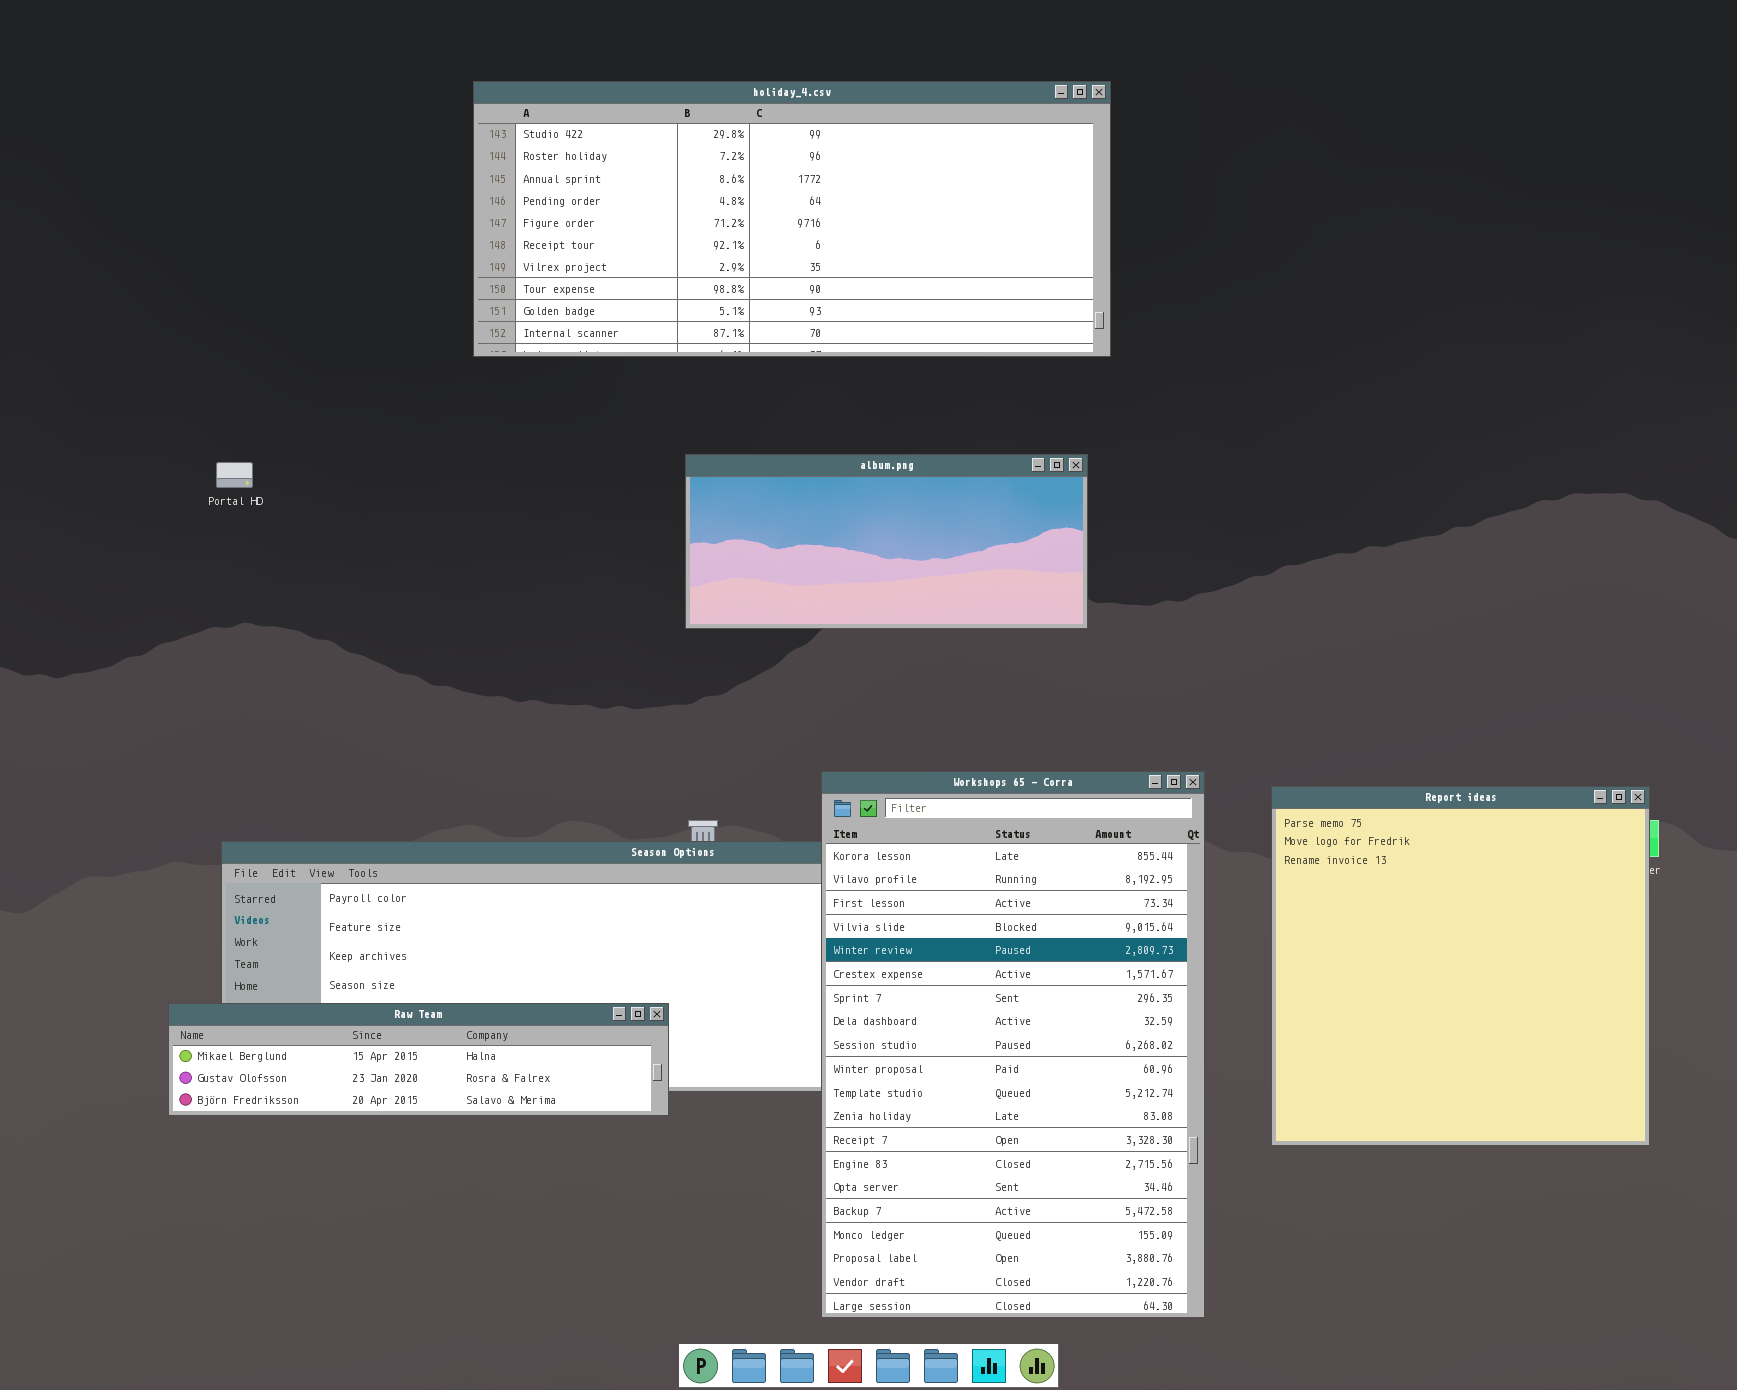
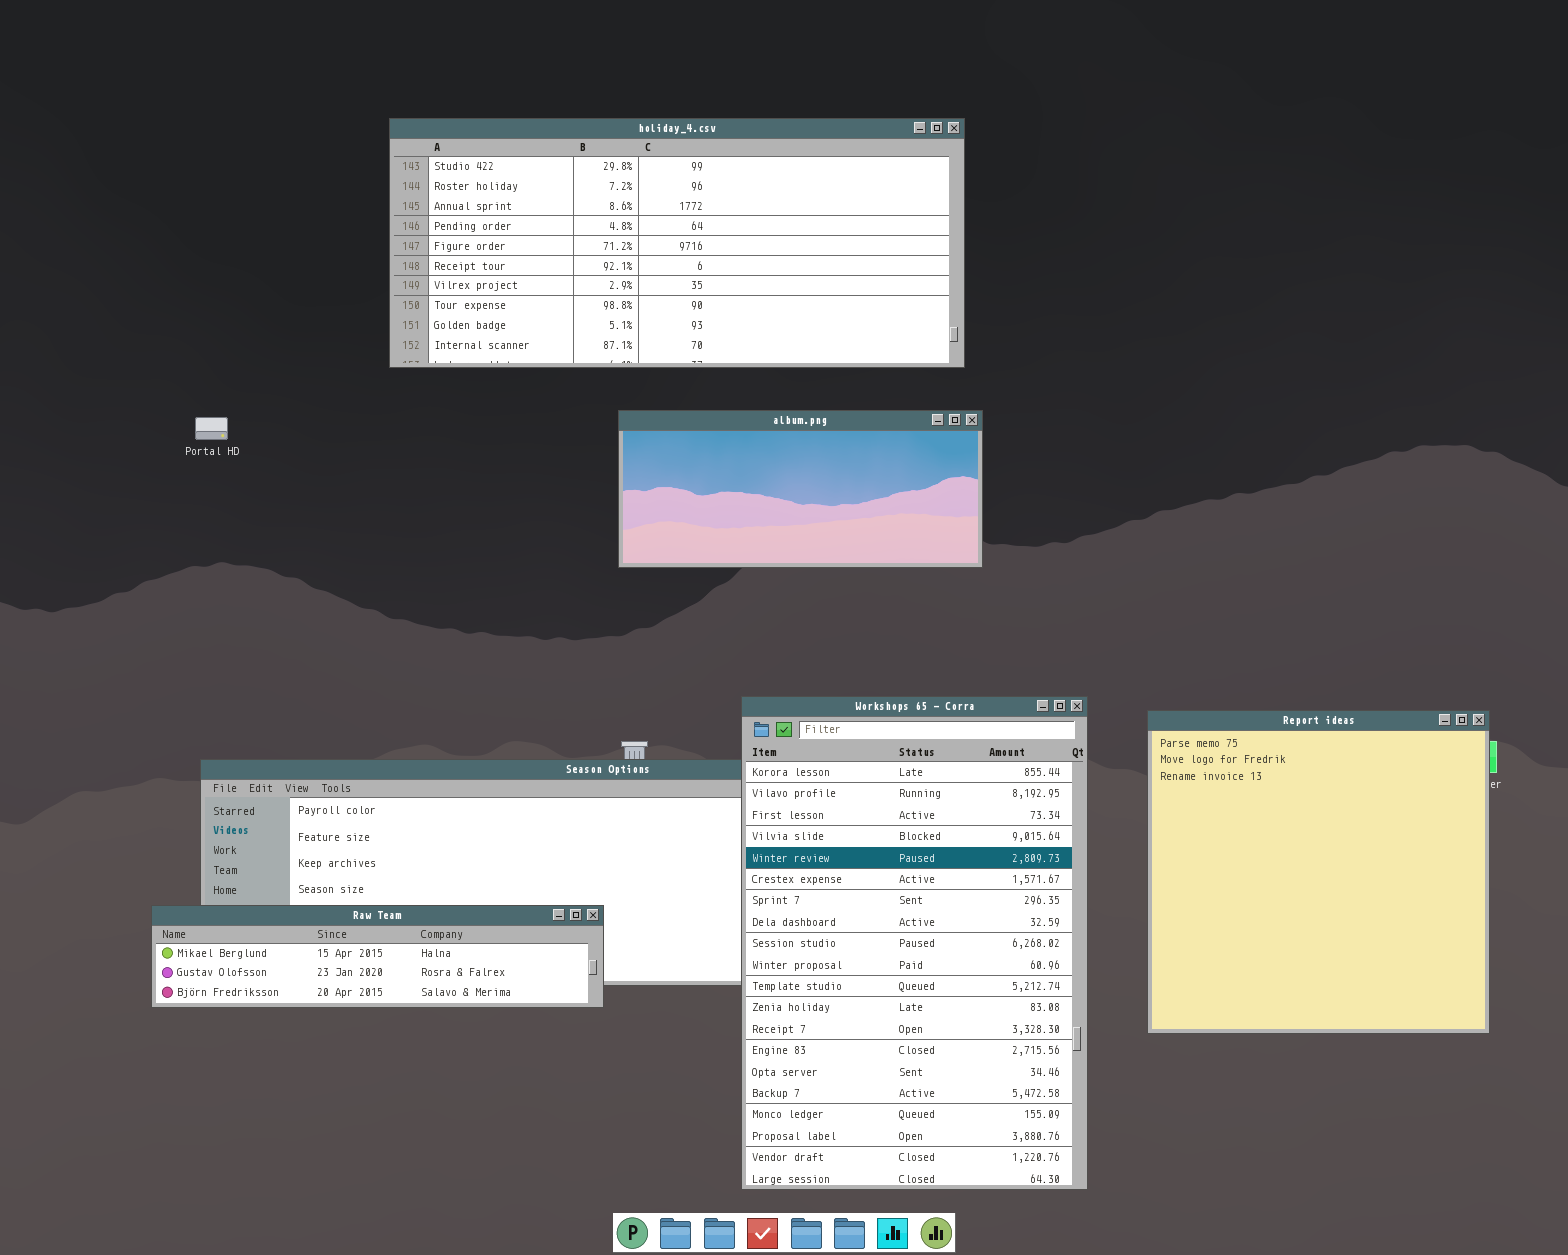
holiday_4.csv: [473,81,1111,357] -> [389,118,965,368], moved

